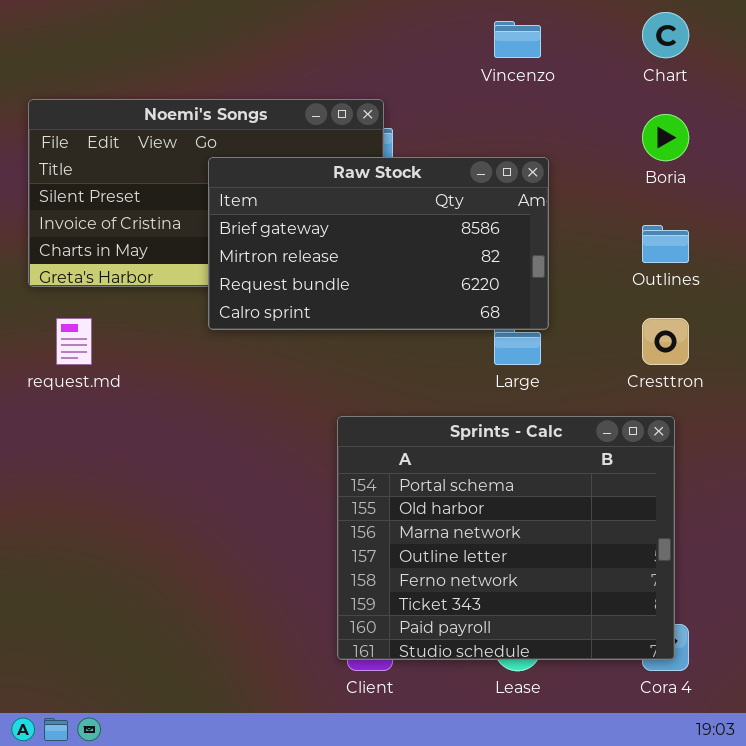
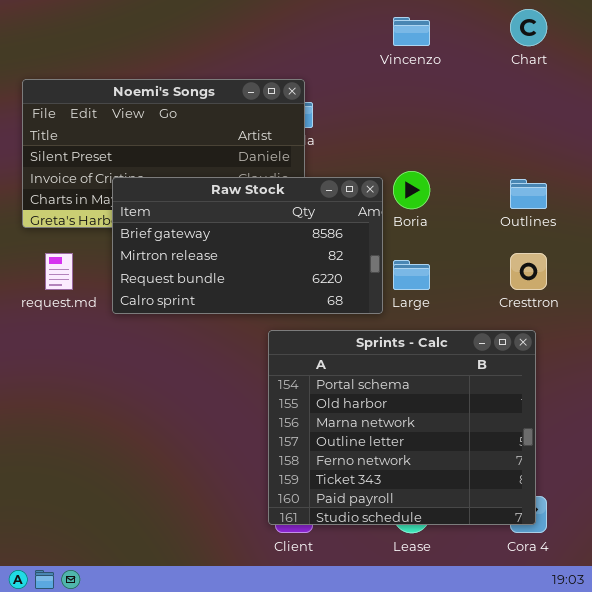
Boria: [642,114,689,161] -> [393,171,430,209], moved
Raw Stock: [208,157,549,330] -> [112,177,383,314], moved

